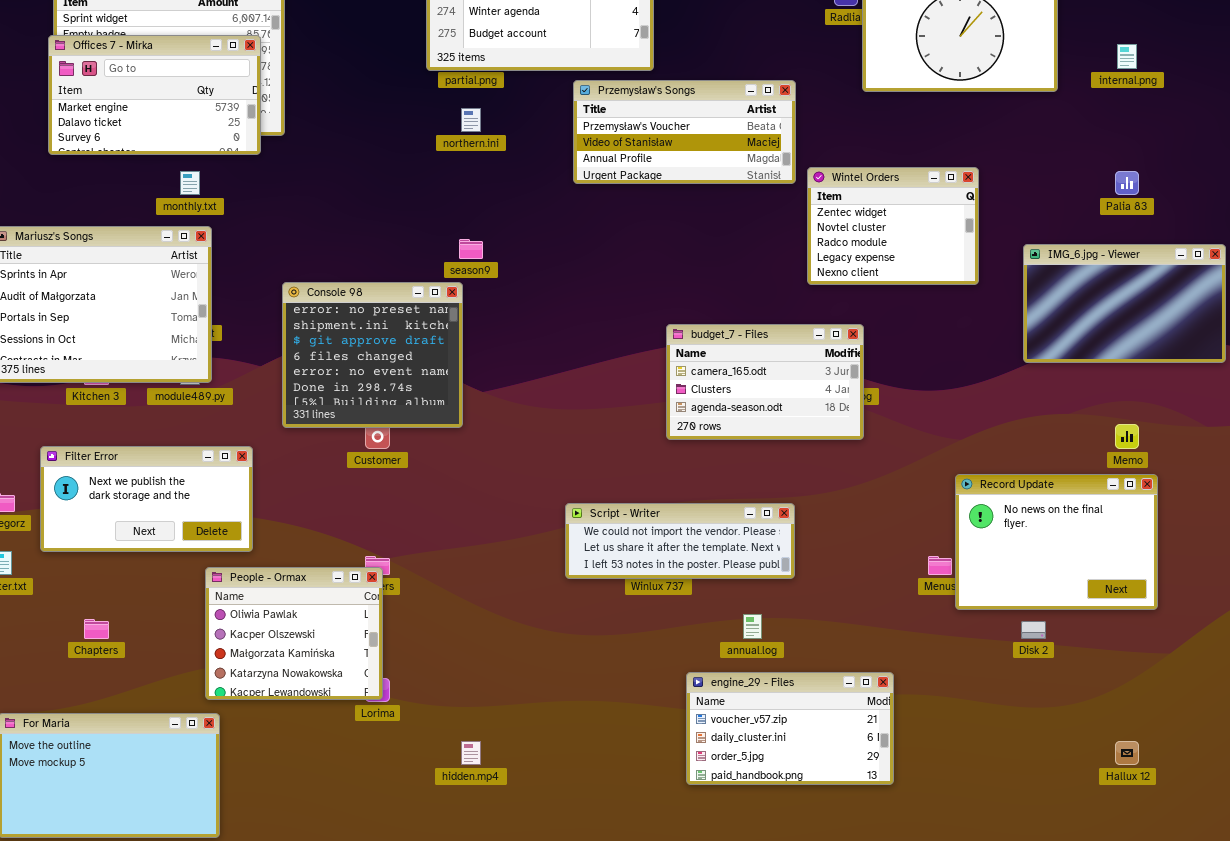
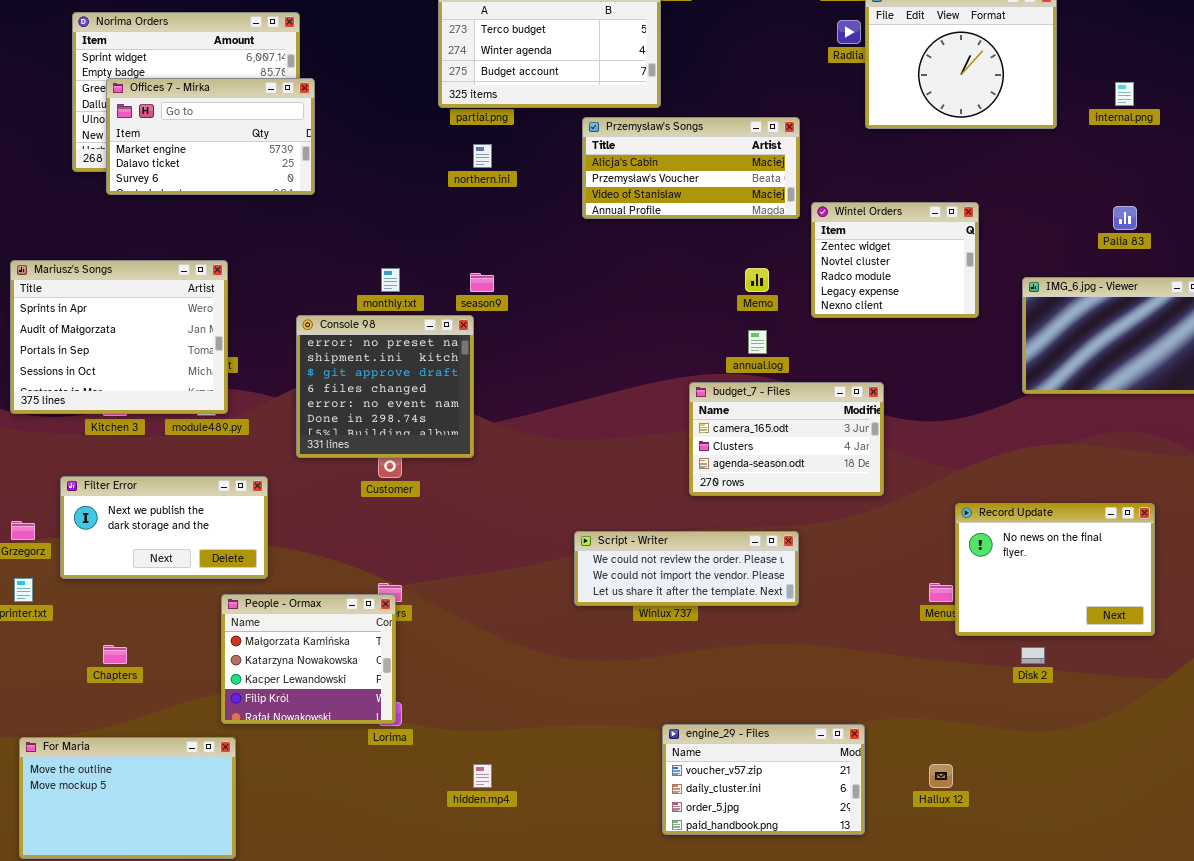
Offices 7 - Mirka: [48,35,261,155] -> [106,78,315,195], moved
Przemysław's Songs: [573,80,796,184] -> [582,117,800,219], scrolled up 1 row
monthly.txt: [180,171,200,195] -> [381,268,400,292], moved
budget_7 - Files: [666,324,864,440] -> [689,382,884,496], moved
Memo: [1115,424,1139,449] -> [745,268,769,292], moved
Script - Writer: [565,503,795,579] -> [574,531,799,606], scrolled up 1 row
People - Ormax: [205,567,383,700] -> [221,594,396,724], scrolled down 2 rows
annual.log: [743,614,762,639] -> [748,330,767,354], moved
engine_29 - Files: [686,672,894,785] -> [662,724,865,835], moved
Hallux 12: [1115,741,1139,765] -> [929,764,953,788], moved

